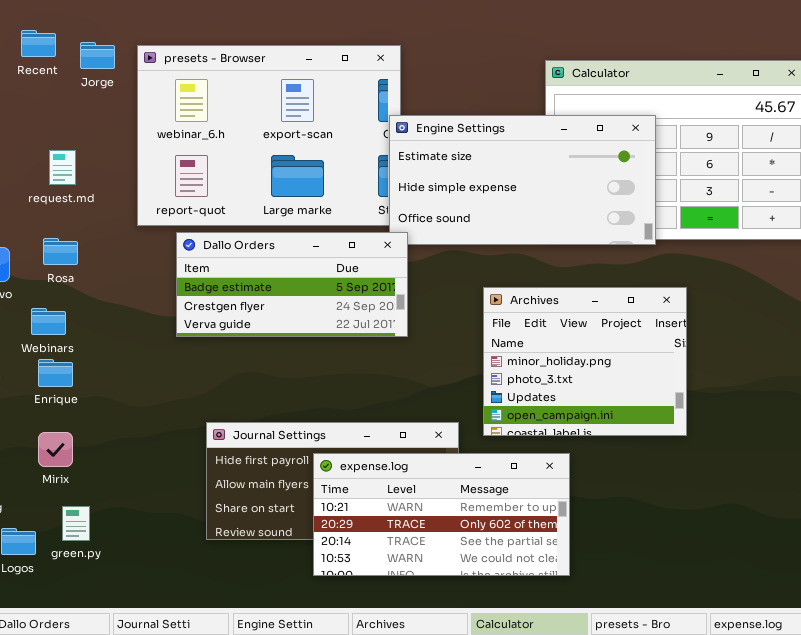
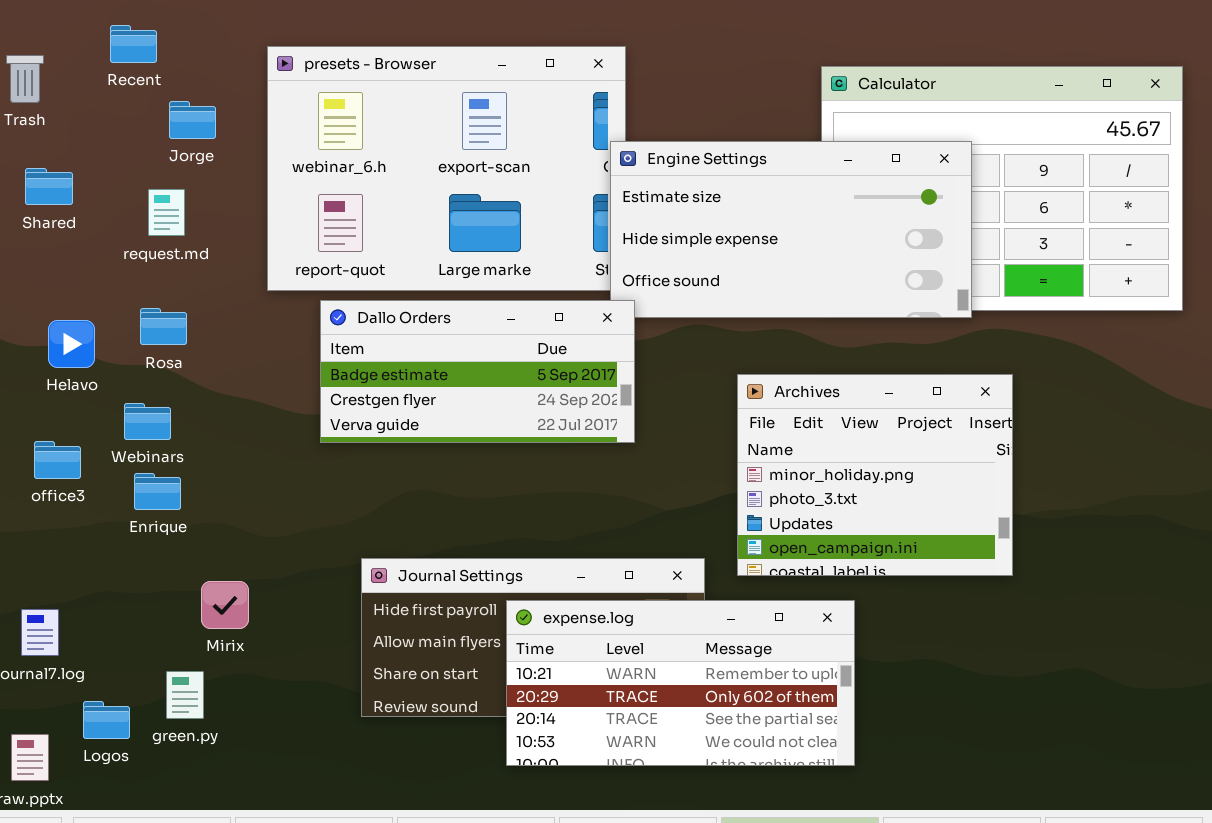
Jorge: [80,42,115,69] -> [169,101,216,139], moved
Mirix: [38,432,73,467] -> [201,581,249,629], moved

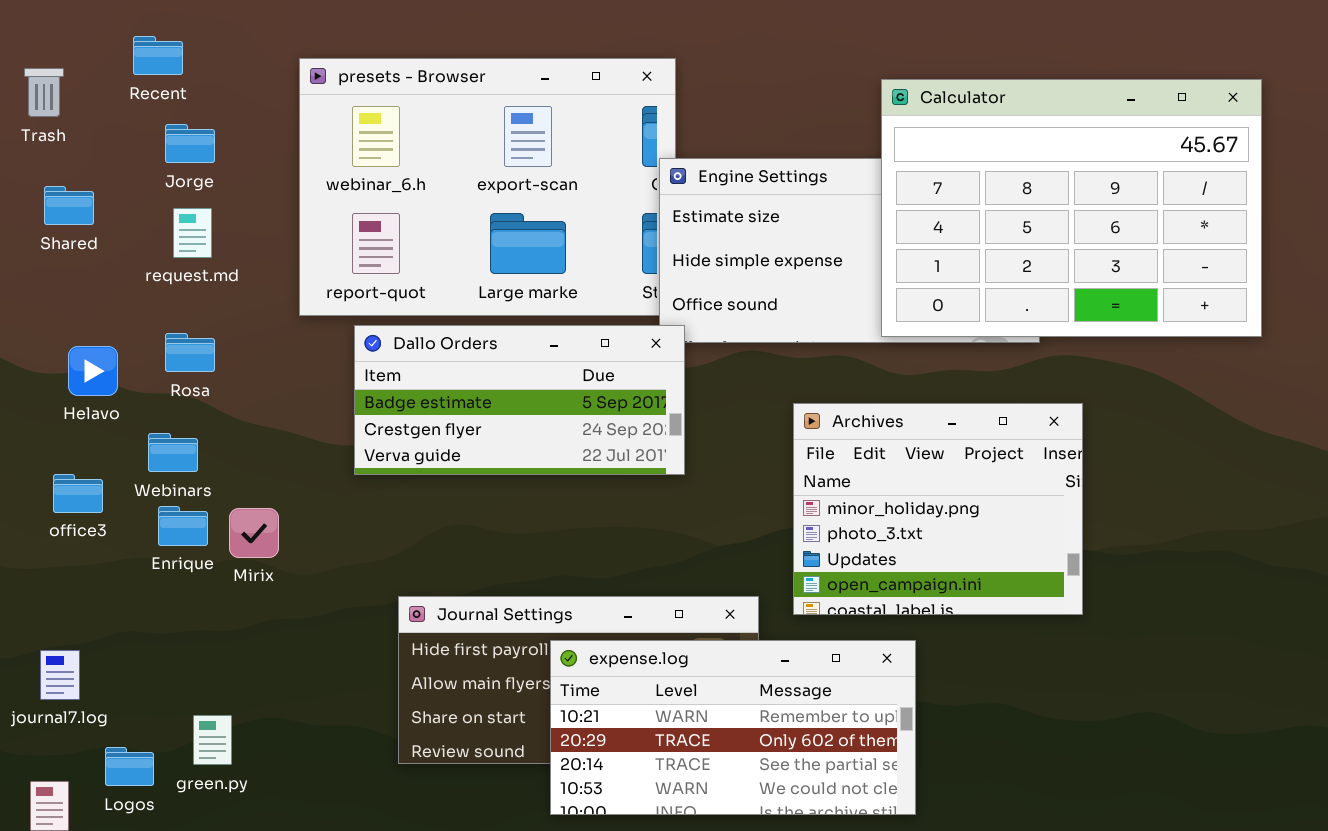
Calculator: [821,66,1183,311] -> [881,79,1262,337], raised
Jorge: [169,101,216,139] -> [165,124,215,163], moved
Mirix: [201,581,249,629] -> [229,508,279,558], moved

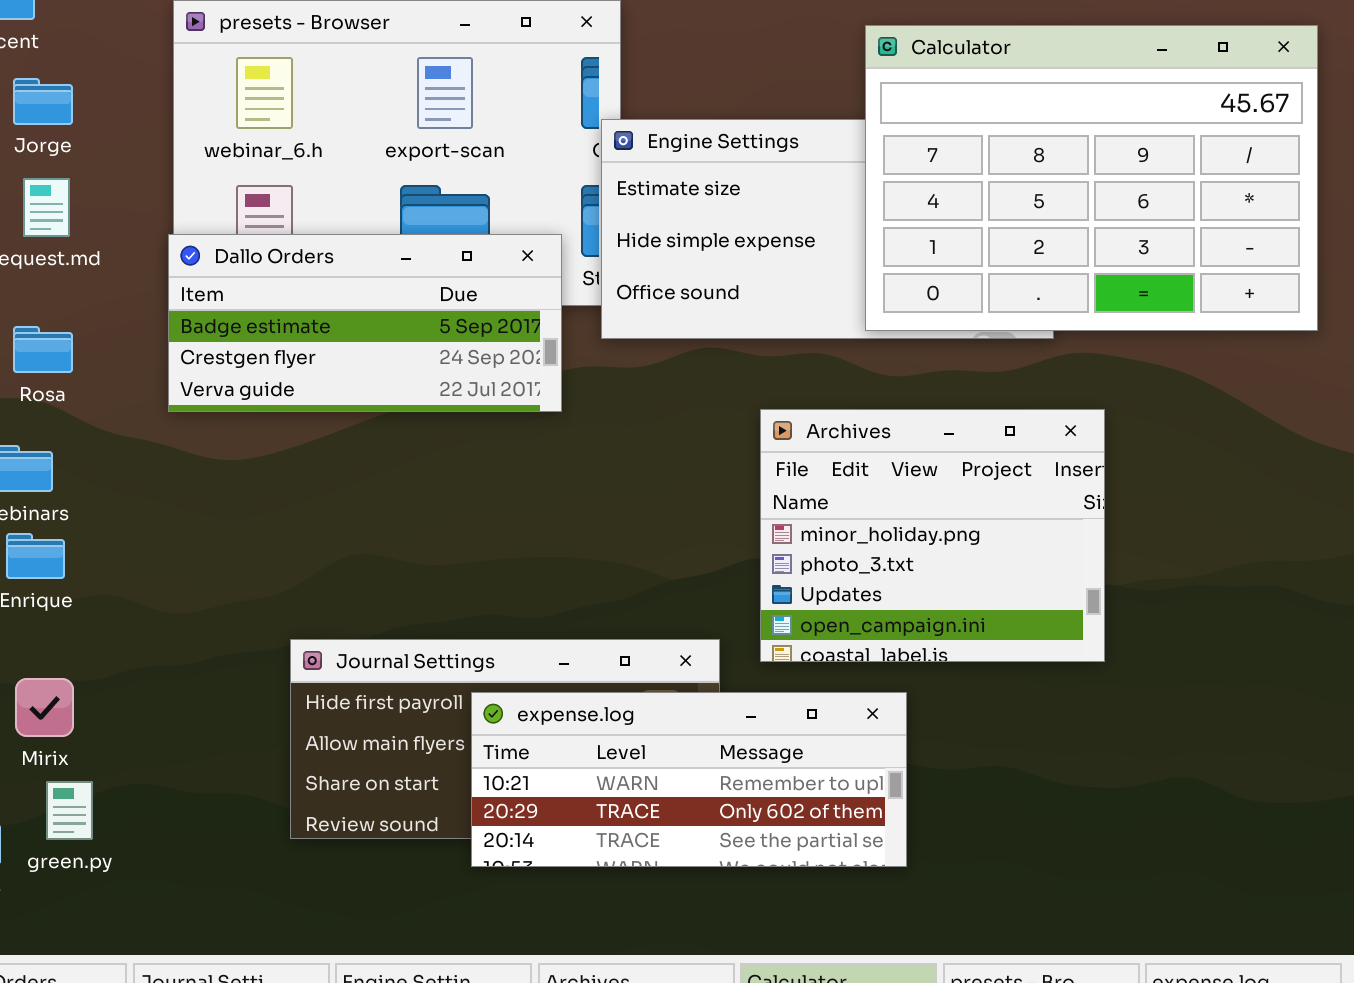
Dallo Orders: [354,325,685,475] -> [168,234,562,412], moved
Mirix: [229,508,279,558] -> [15,678,74,737], moved
expense.log: [550,640,916,815] -> [471,692,907,867], resized

